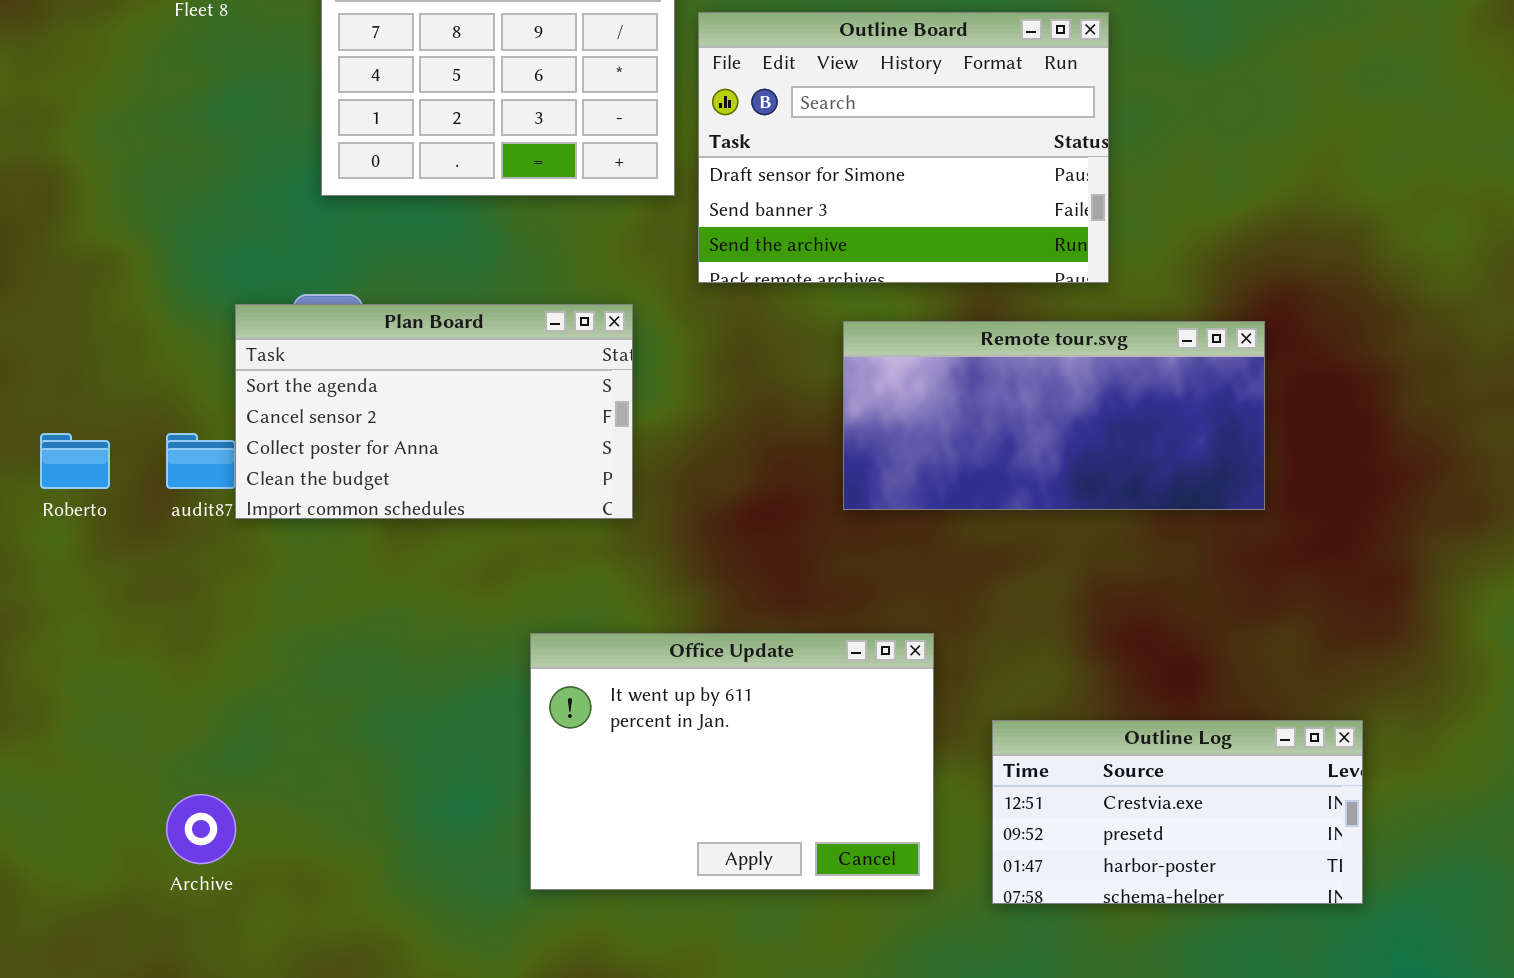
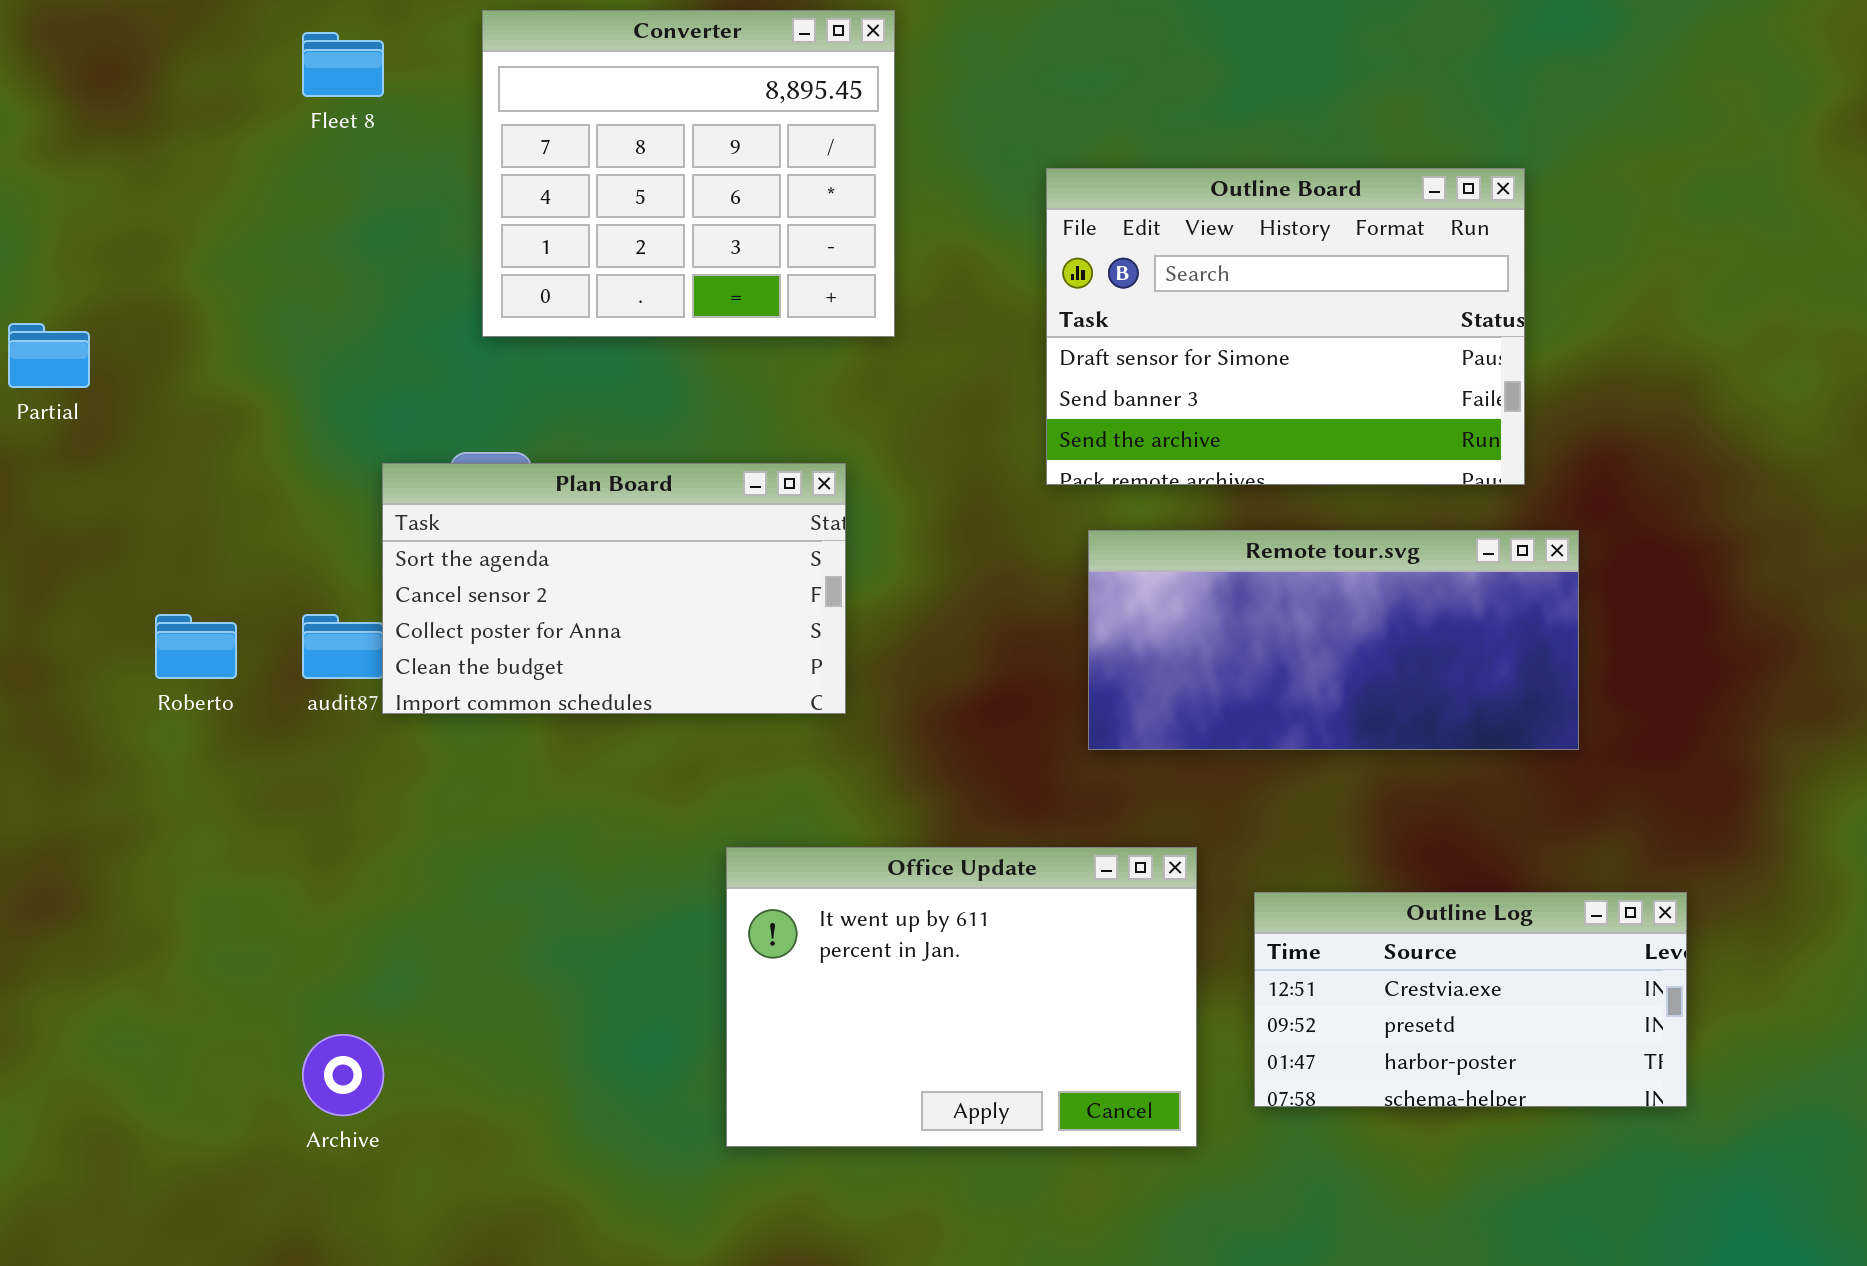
Outline Board: [698,12,1109,283] -> [1046,168,1525,485], moved
Remote tour.svg: [843,321,1265,510] -> [1088,530,1579,750], moved
Outline Log: [992,720,1363,904] -> [1254,892,1687,1107], moved

